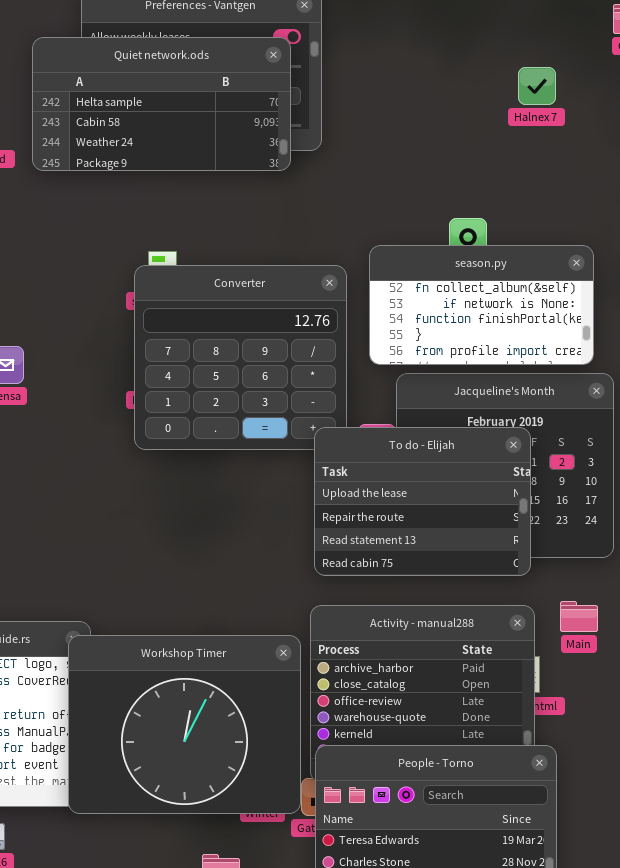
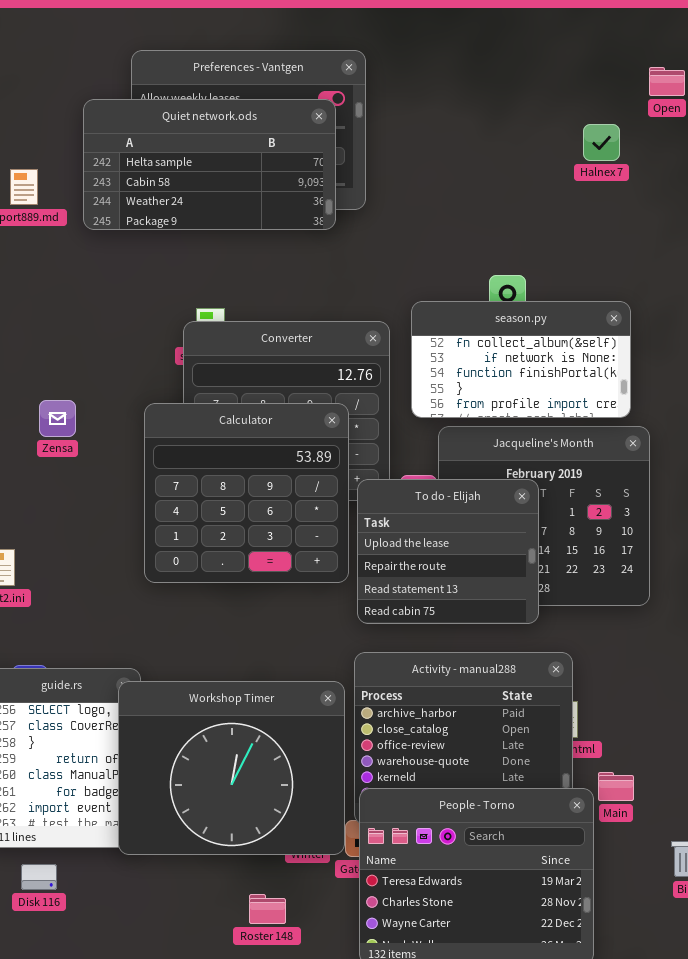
Halnex 7: [518,67,556,105] -> [583,124,620,161], moved
Calculator: none -> [144,403,349,583], opened
To do - Elijah: [314,427,531,576] -> [357,479,539,624], resized
Main: [560,601,598,632] -> [598,772,634,801], moved

